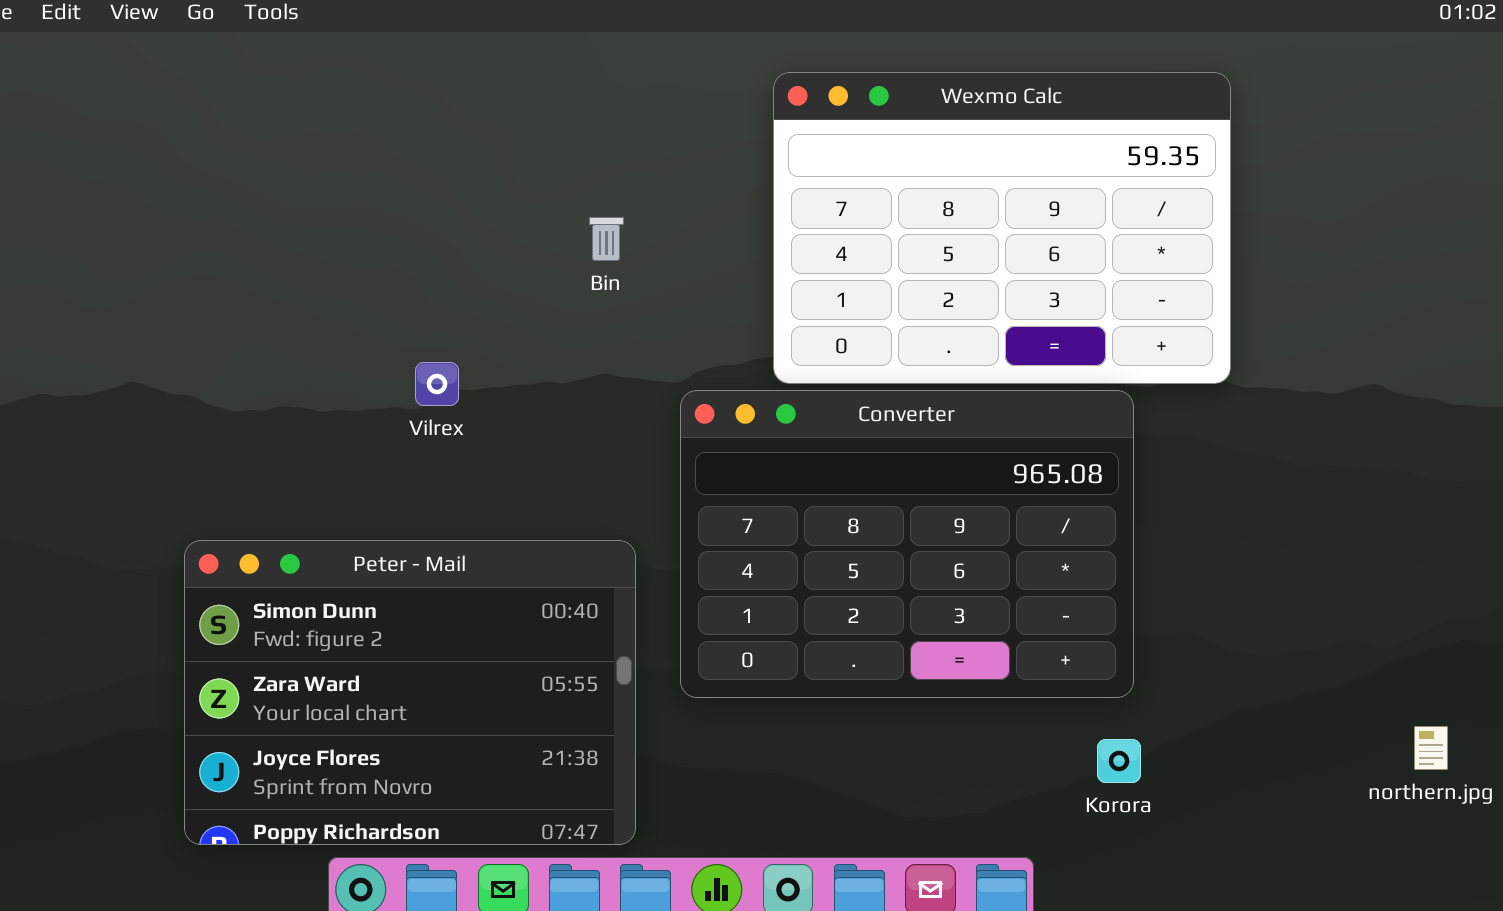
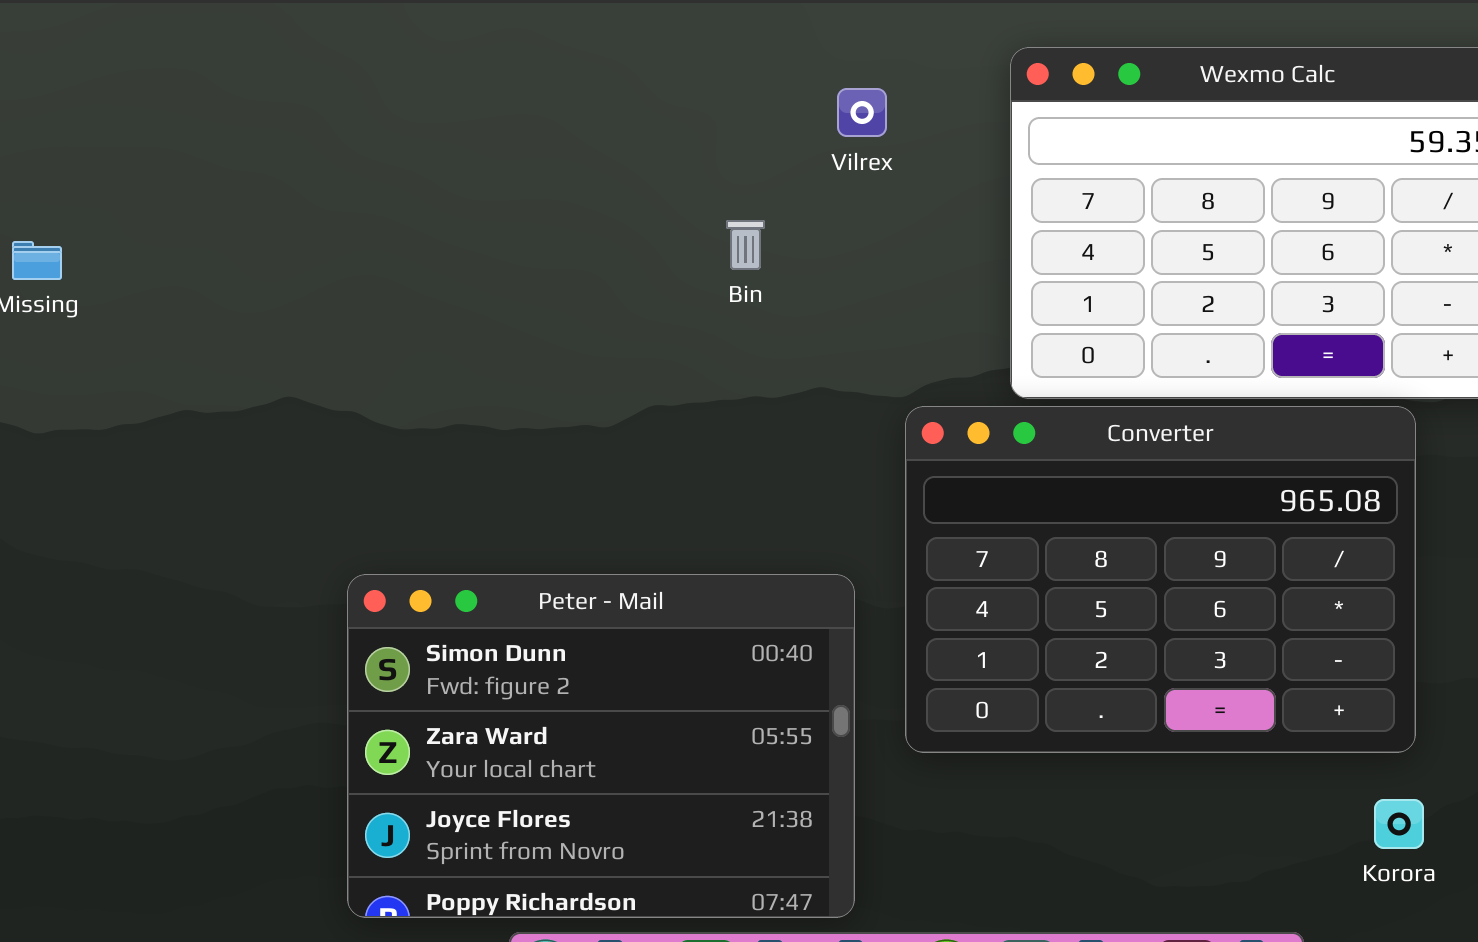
Bin: [589,217,624,261] -> [726,220,765,270], moved
Vilrex: [415,362,459,406] -> [837,88,887,137], moved

